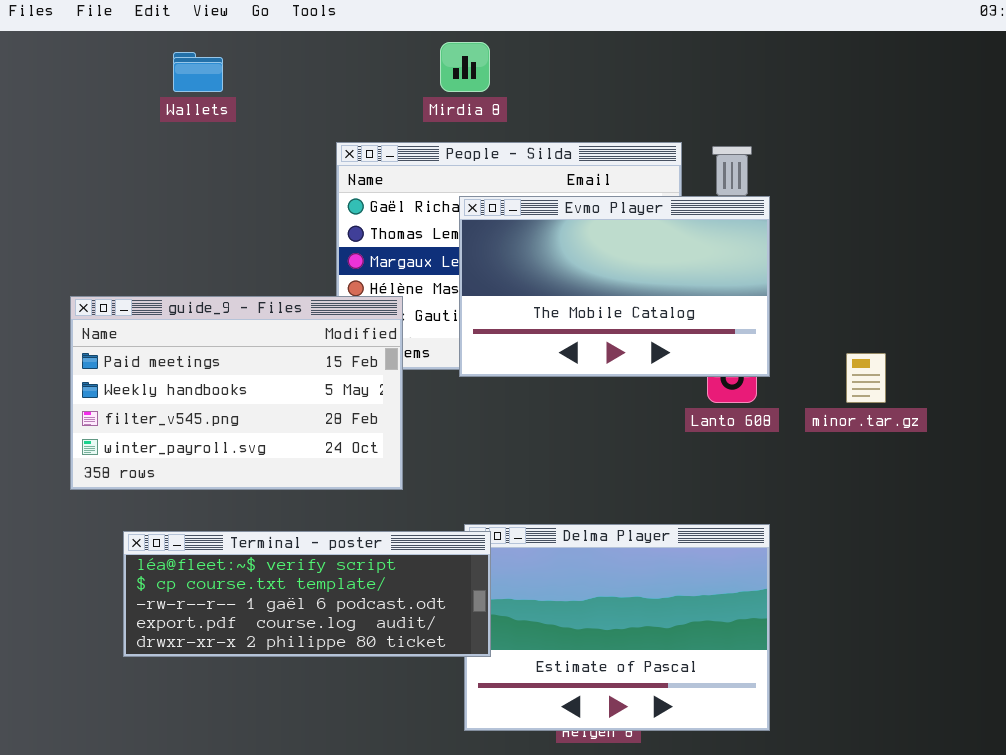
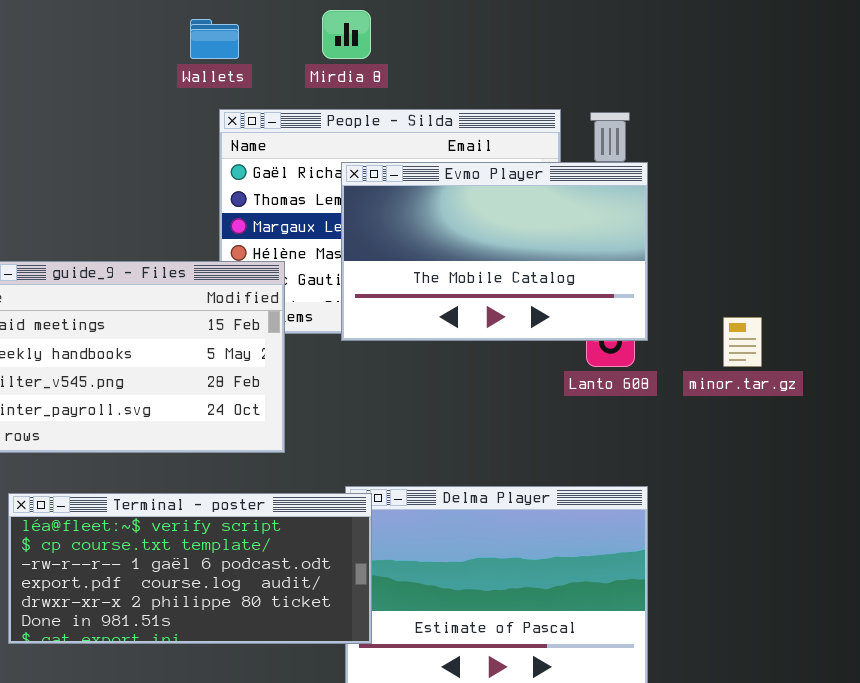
Wallets: [173,52,223,92] -> [190,19,239,59], moved
Terminal - poster: [123,531,491,657] -> [8,493,372,644], resized

